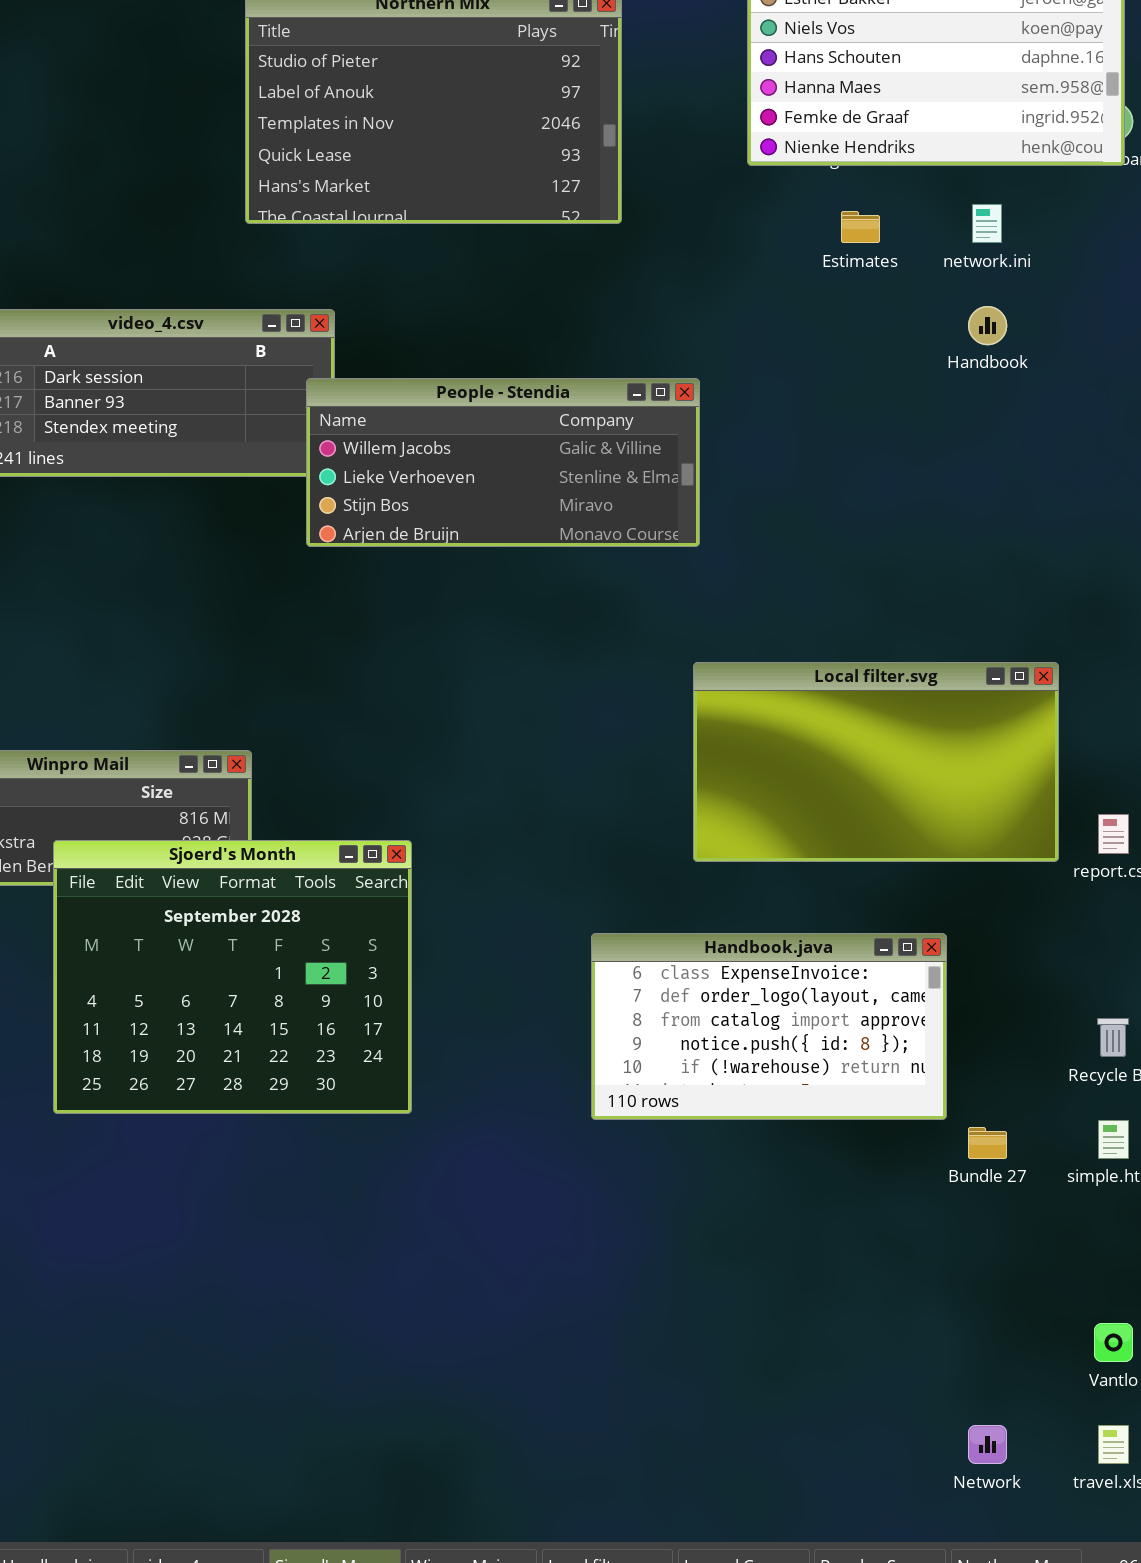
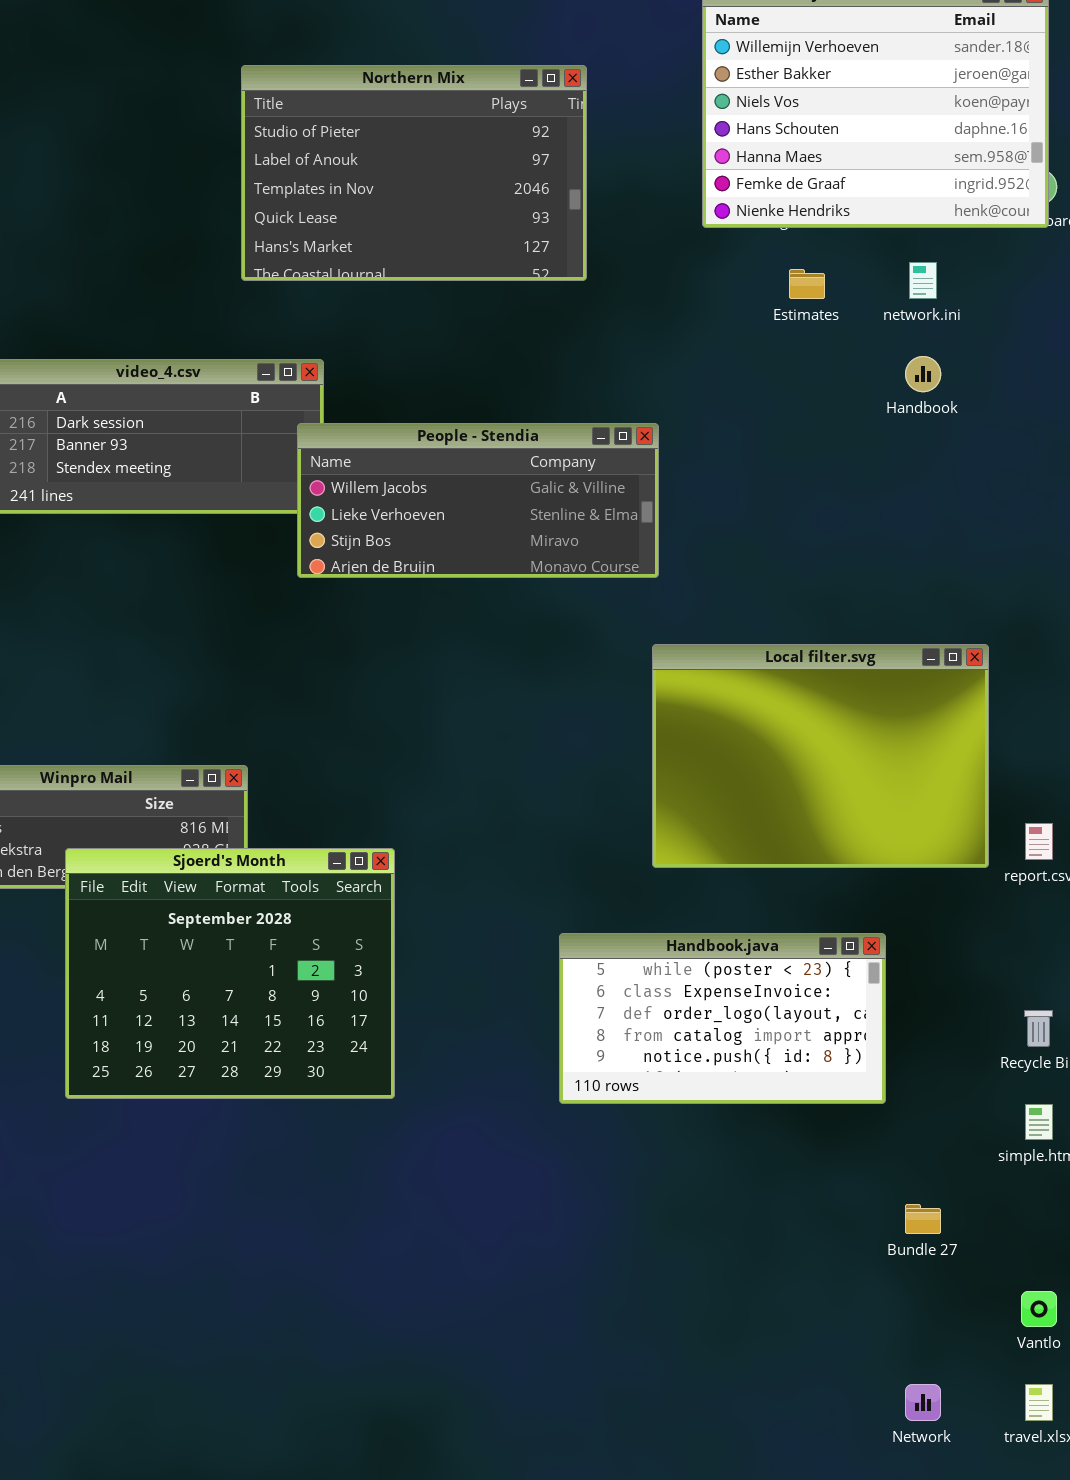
Local filter.svg: [693,662,1059,862] -> [652,644,989,868], resized
Handbook.java: [591,933,947,1120] -> [559,933,886,1104], scrolled up 1 row
Bundle 27: [968,1127,1007,1159] -> [905,1204,941,1234], moved

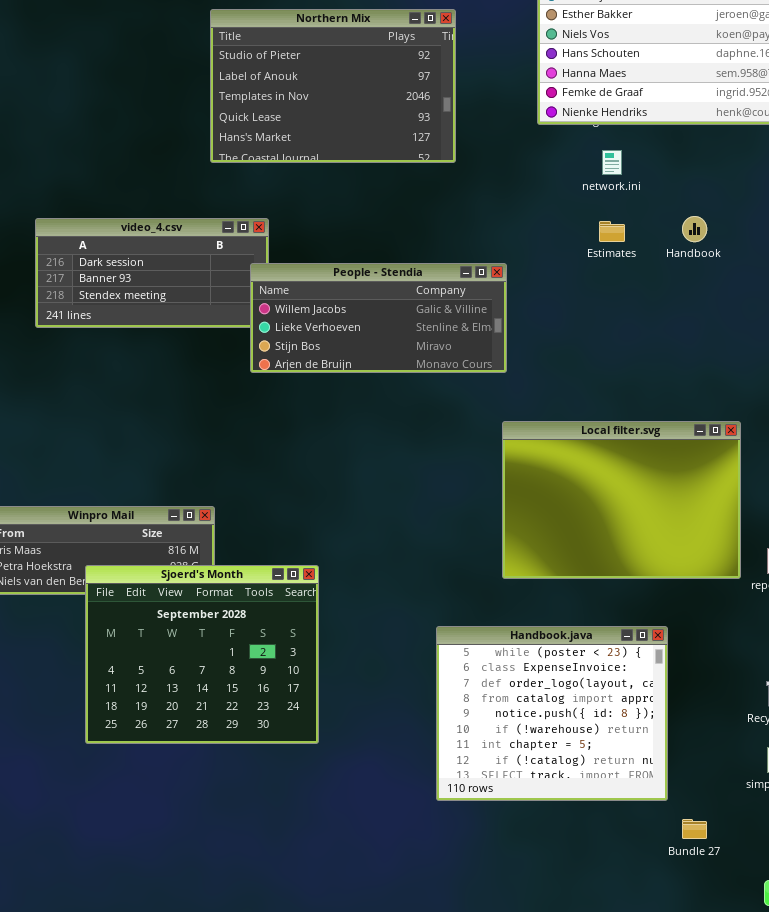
network.ini: [909,262,937,299] -> [602,150,622,175], moved
Estimates: [789,269,825,299] -> [599,221,625,242], moved
Handbook.java: [559,933,886,1104] -> [436,626,668,801], resized

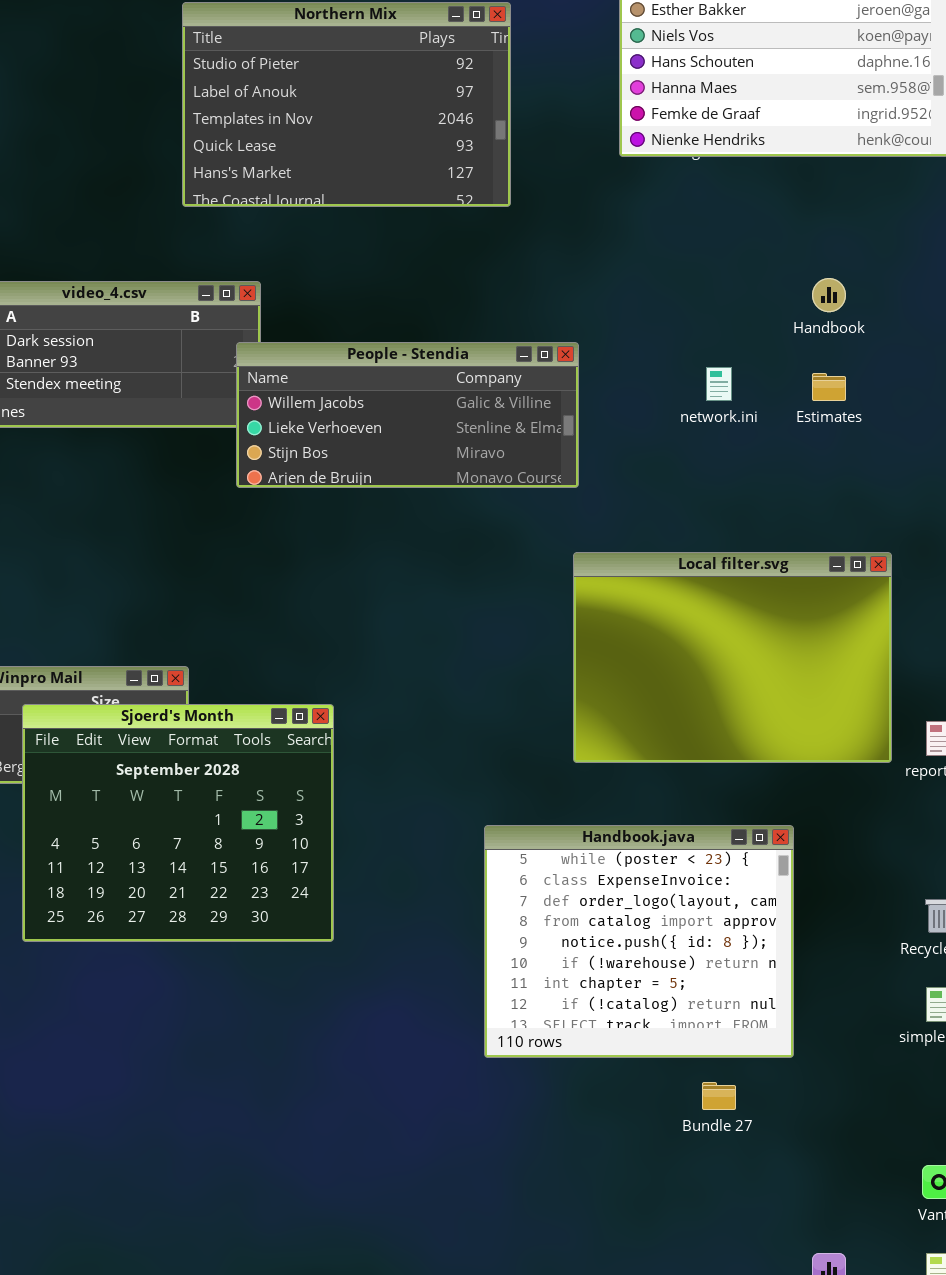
network.ini: [602,150,622,175] -> [706,367,732,401], moved
Estimates: [599,221,625,242] -> [812,373,846,401], moved
Sjoerd's Month: [85,565,319,744] -> [22,704,334,942], moved
Bundle 27: [682,819,707,839] -> [702,1082,736,1110], moved

